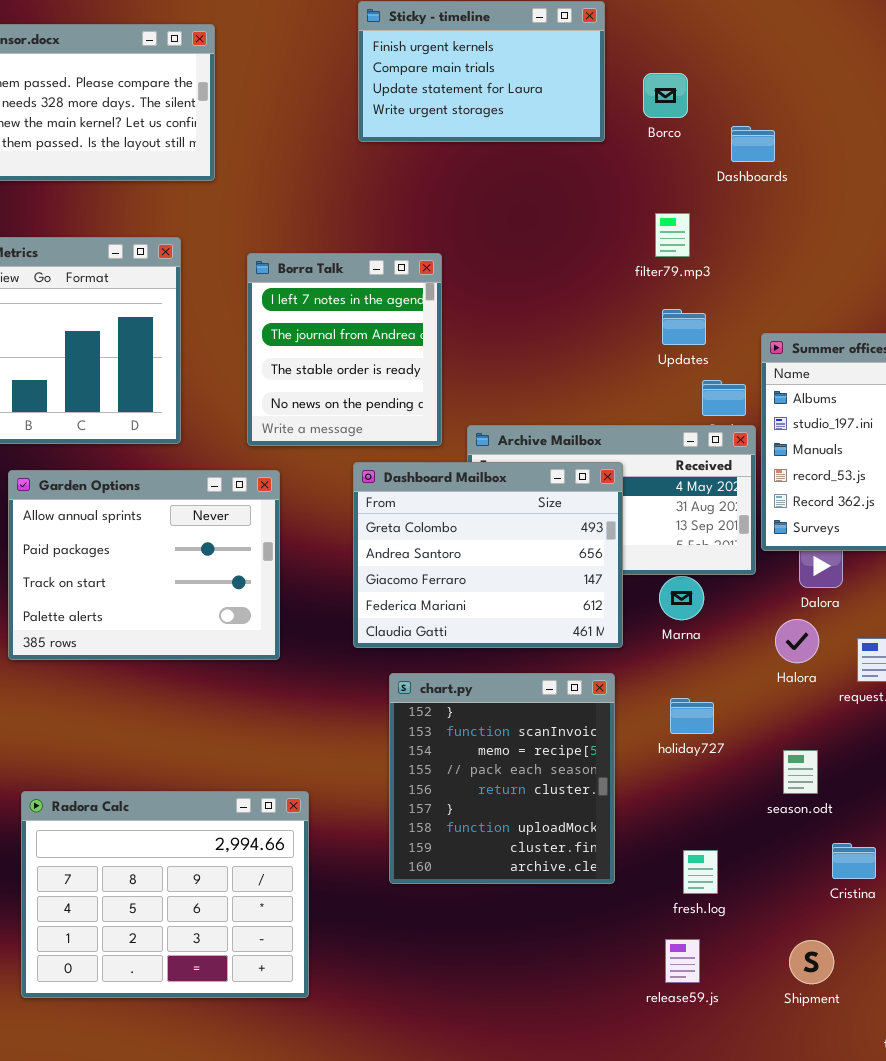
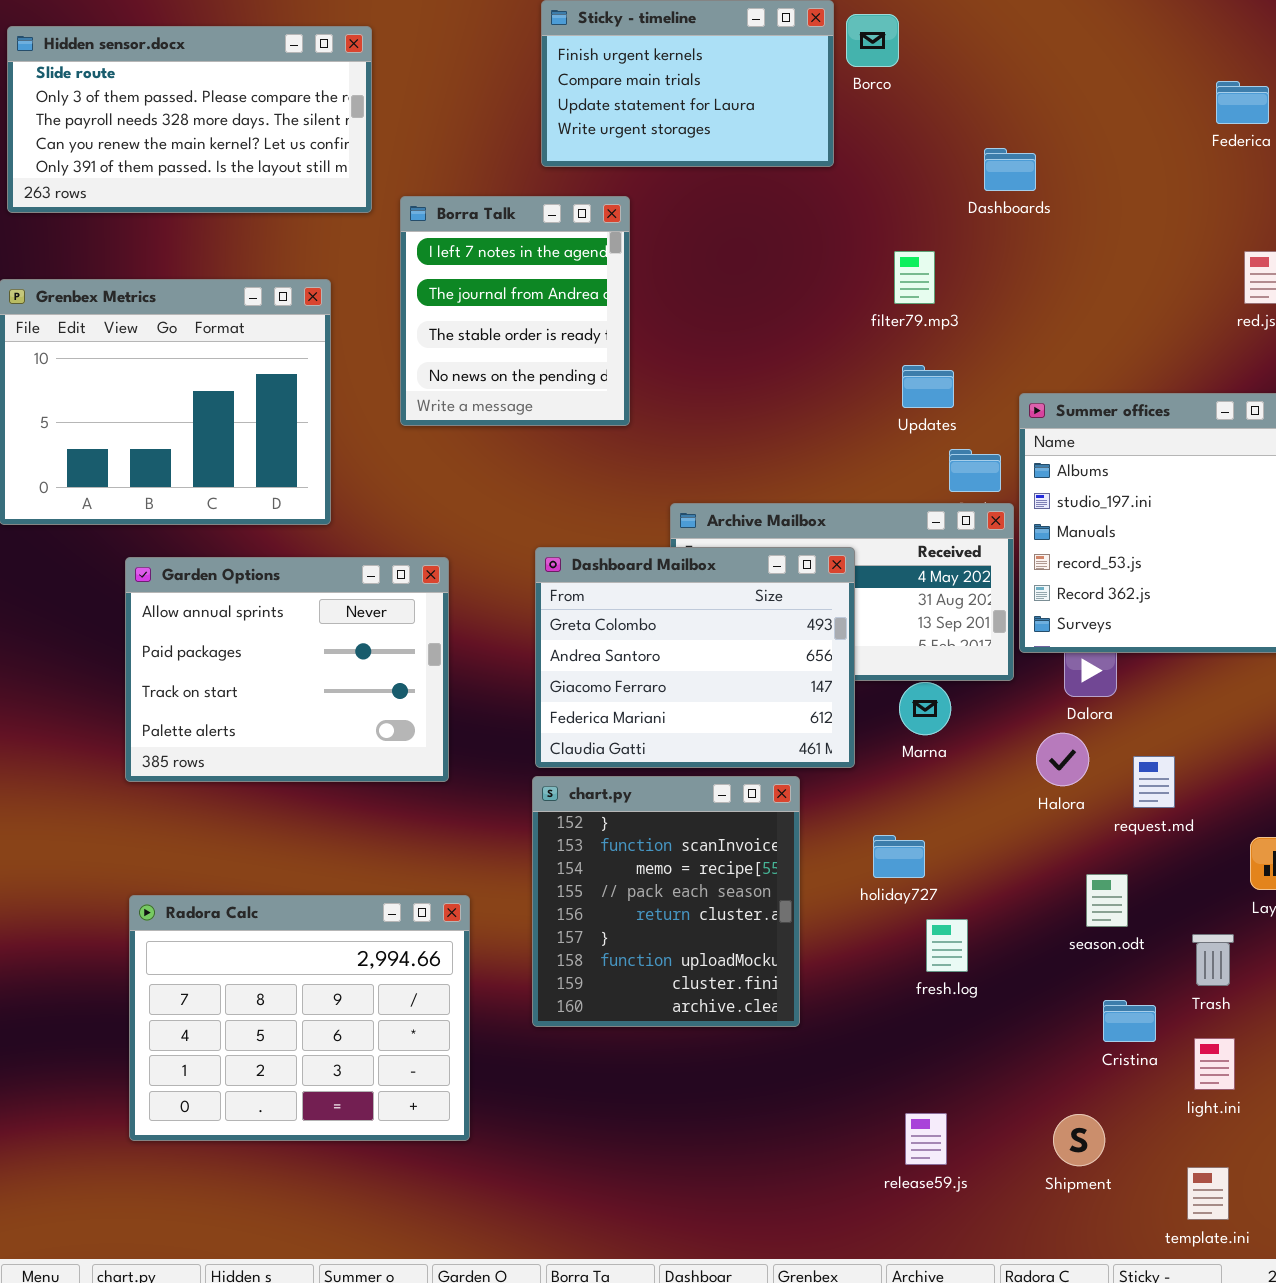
Borco: [643,73,688,118] -> [846,14,899,67], moved
Borra Talk: [247,253,442,446] -> [400,196,630,426], moved
chart.py: [389,673,615,884] -> [532,776,800,1027], moved
holiday727: [670,698,714,734] -> [873,835,925,878], moved
season.odt: [783,750,818,794] -> [1086,874,1128,927], moved
Radora Calc: [21,791,309,998] -> [129,895,470,1141], moved
fresh.log: [683,850,718,894] -> [926,919,968,972], moved

